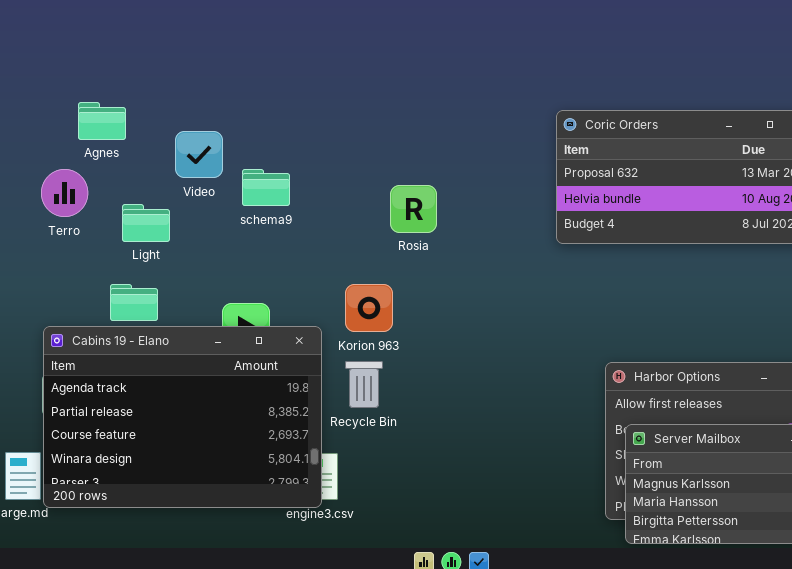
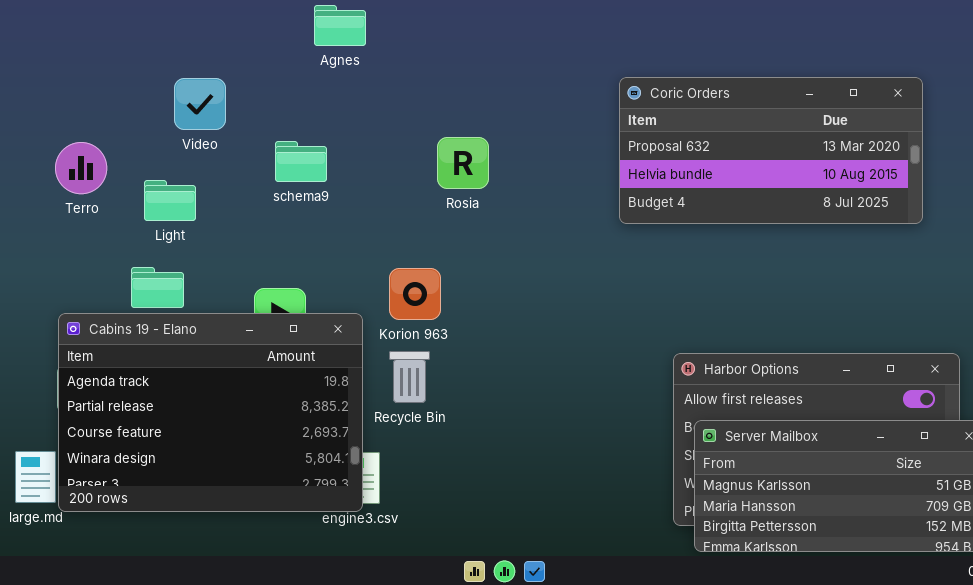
Agnes: [78,102,126,140] -> [314,5,366,46], moved
Video: [175,131,223,178] -> [174,78,226,130], moved
Rosia: [390,185,437,233] -> [437,137,489,189], moved

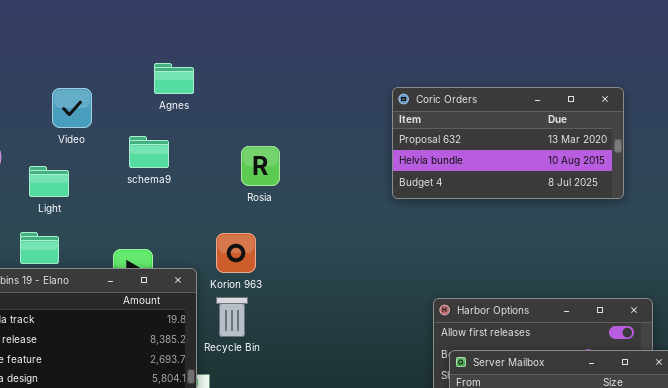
Agnes: [314,5,366,46] -> [154,63,194,94], moved
Rosia: [437,137,489,189] -> [241,146,280,186], moved

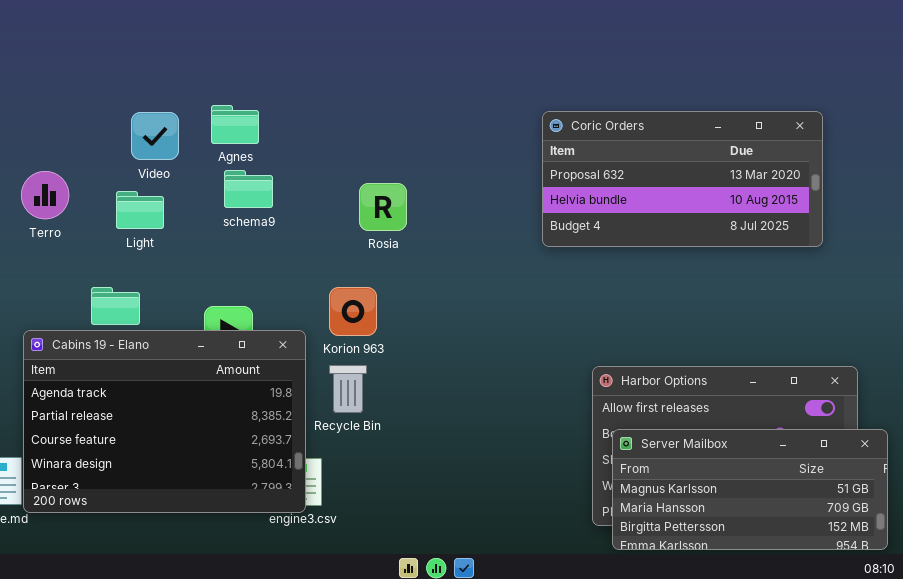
Agnes: [154,63,194,94] -> [211,105,259,144], moved
Light: [29,166,69,197] -> [116,191,164,229], moved

